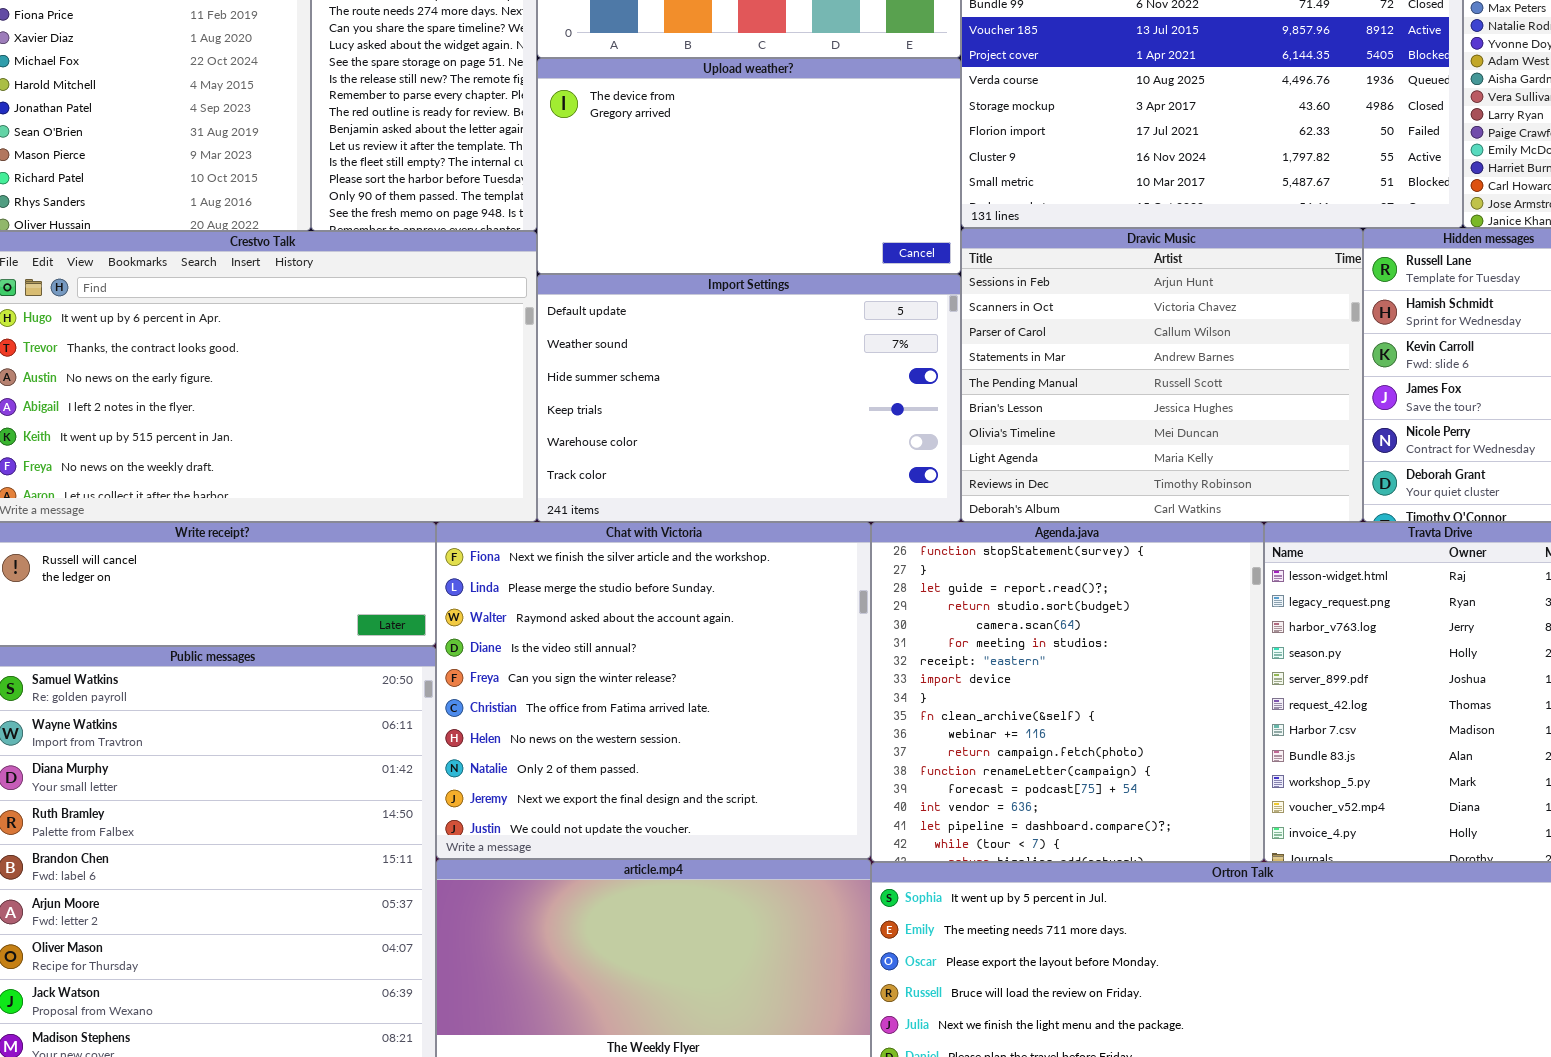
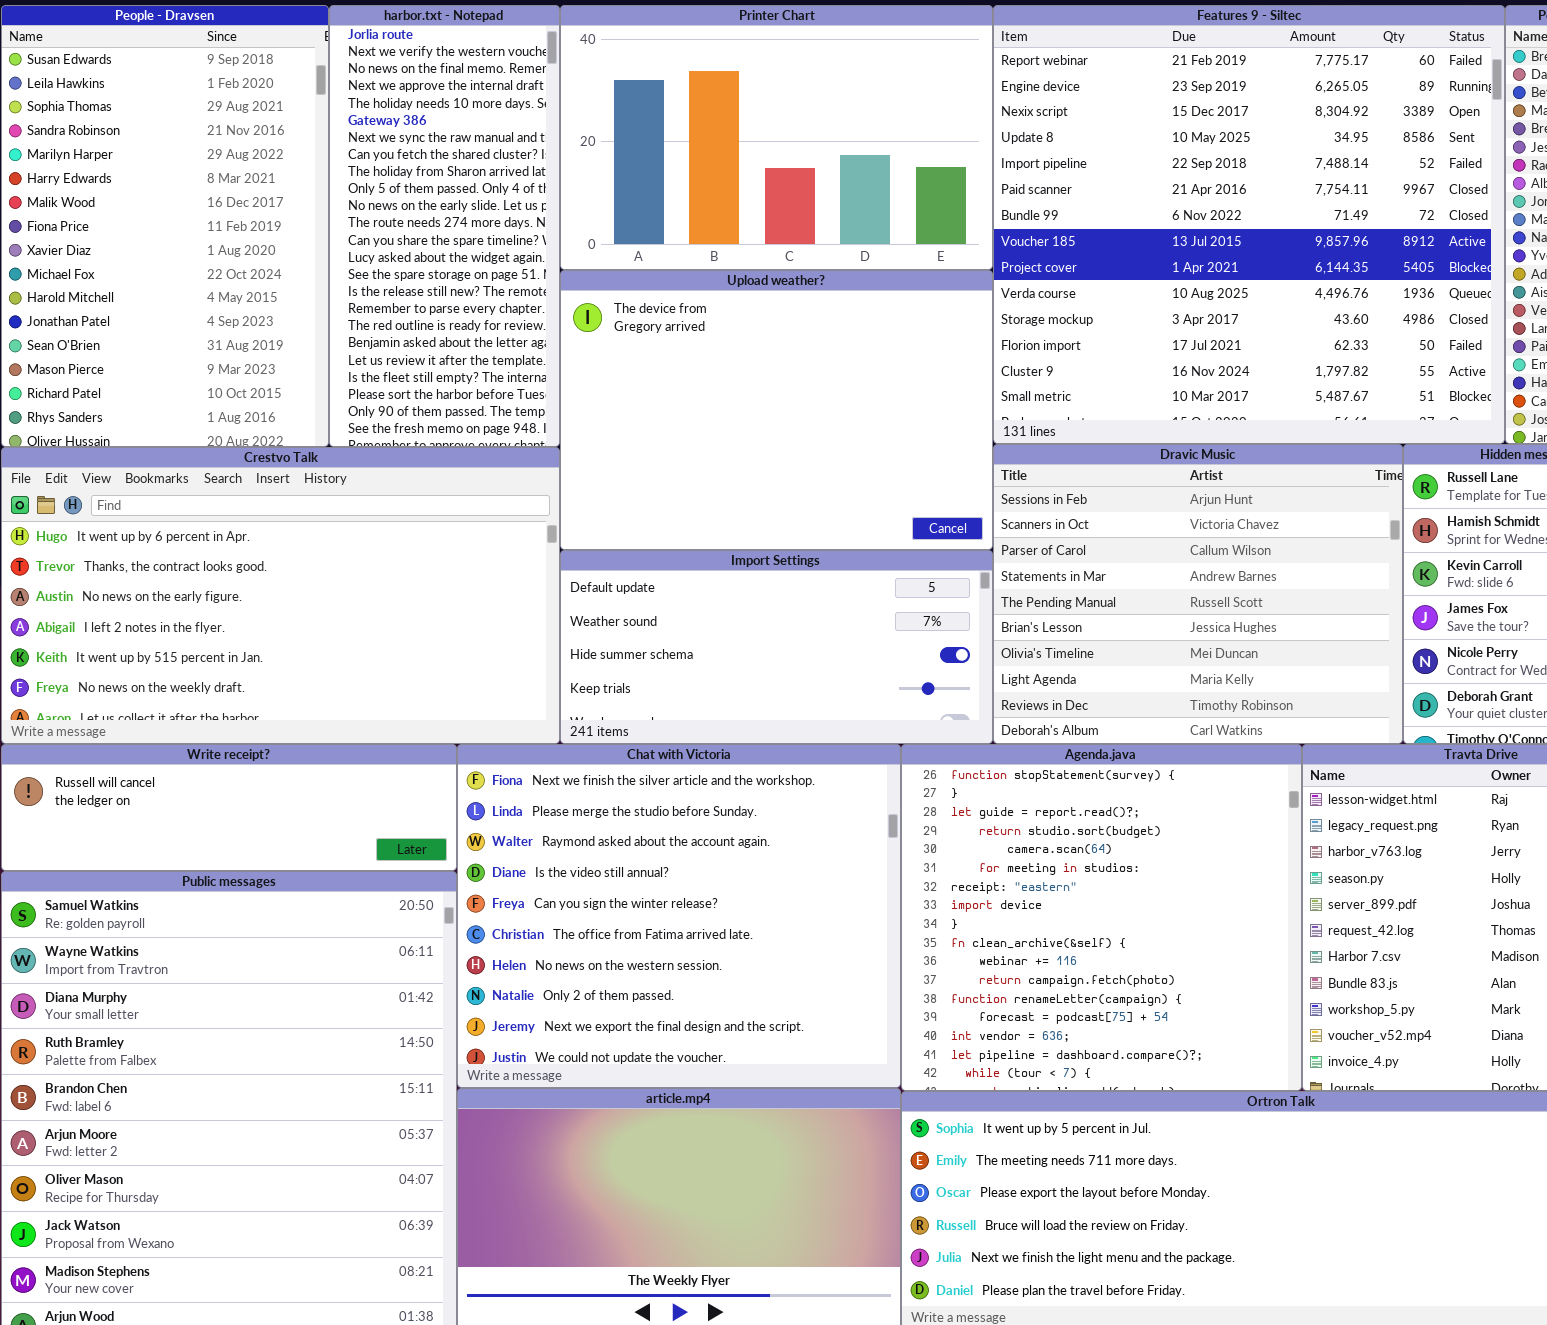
Upload weather?: [537,58,961,274] -> [560,270,993,550], resized
Import Settings: [537,274,961,522] -> [560,550,993,744], resized

